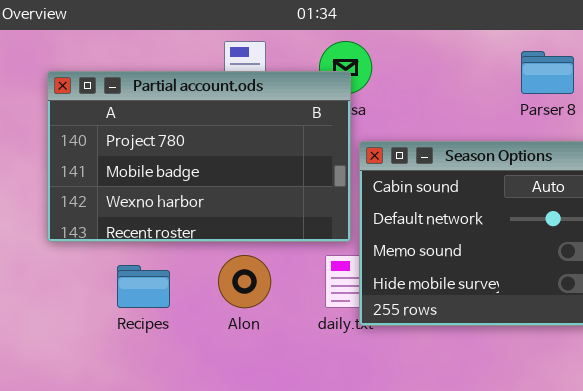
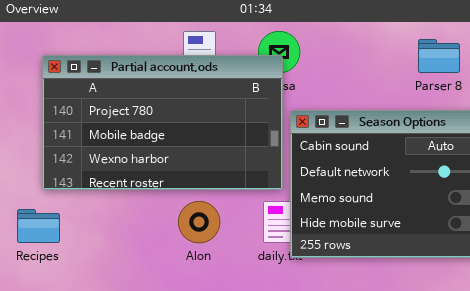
Recipes: [117,265,170,308] -> [17,209,60,243], moved

